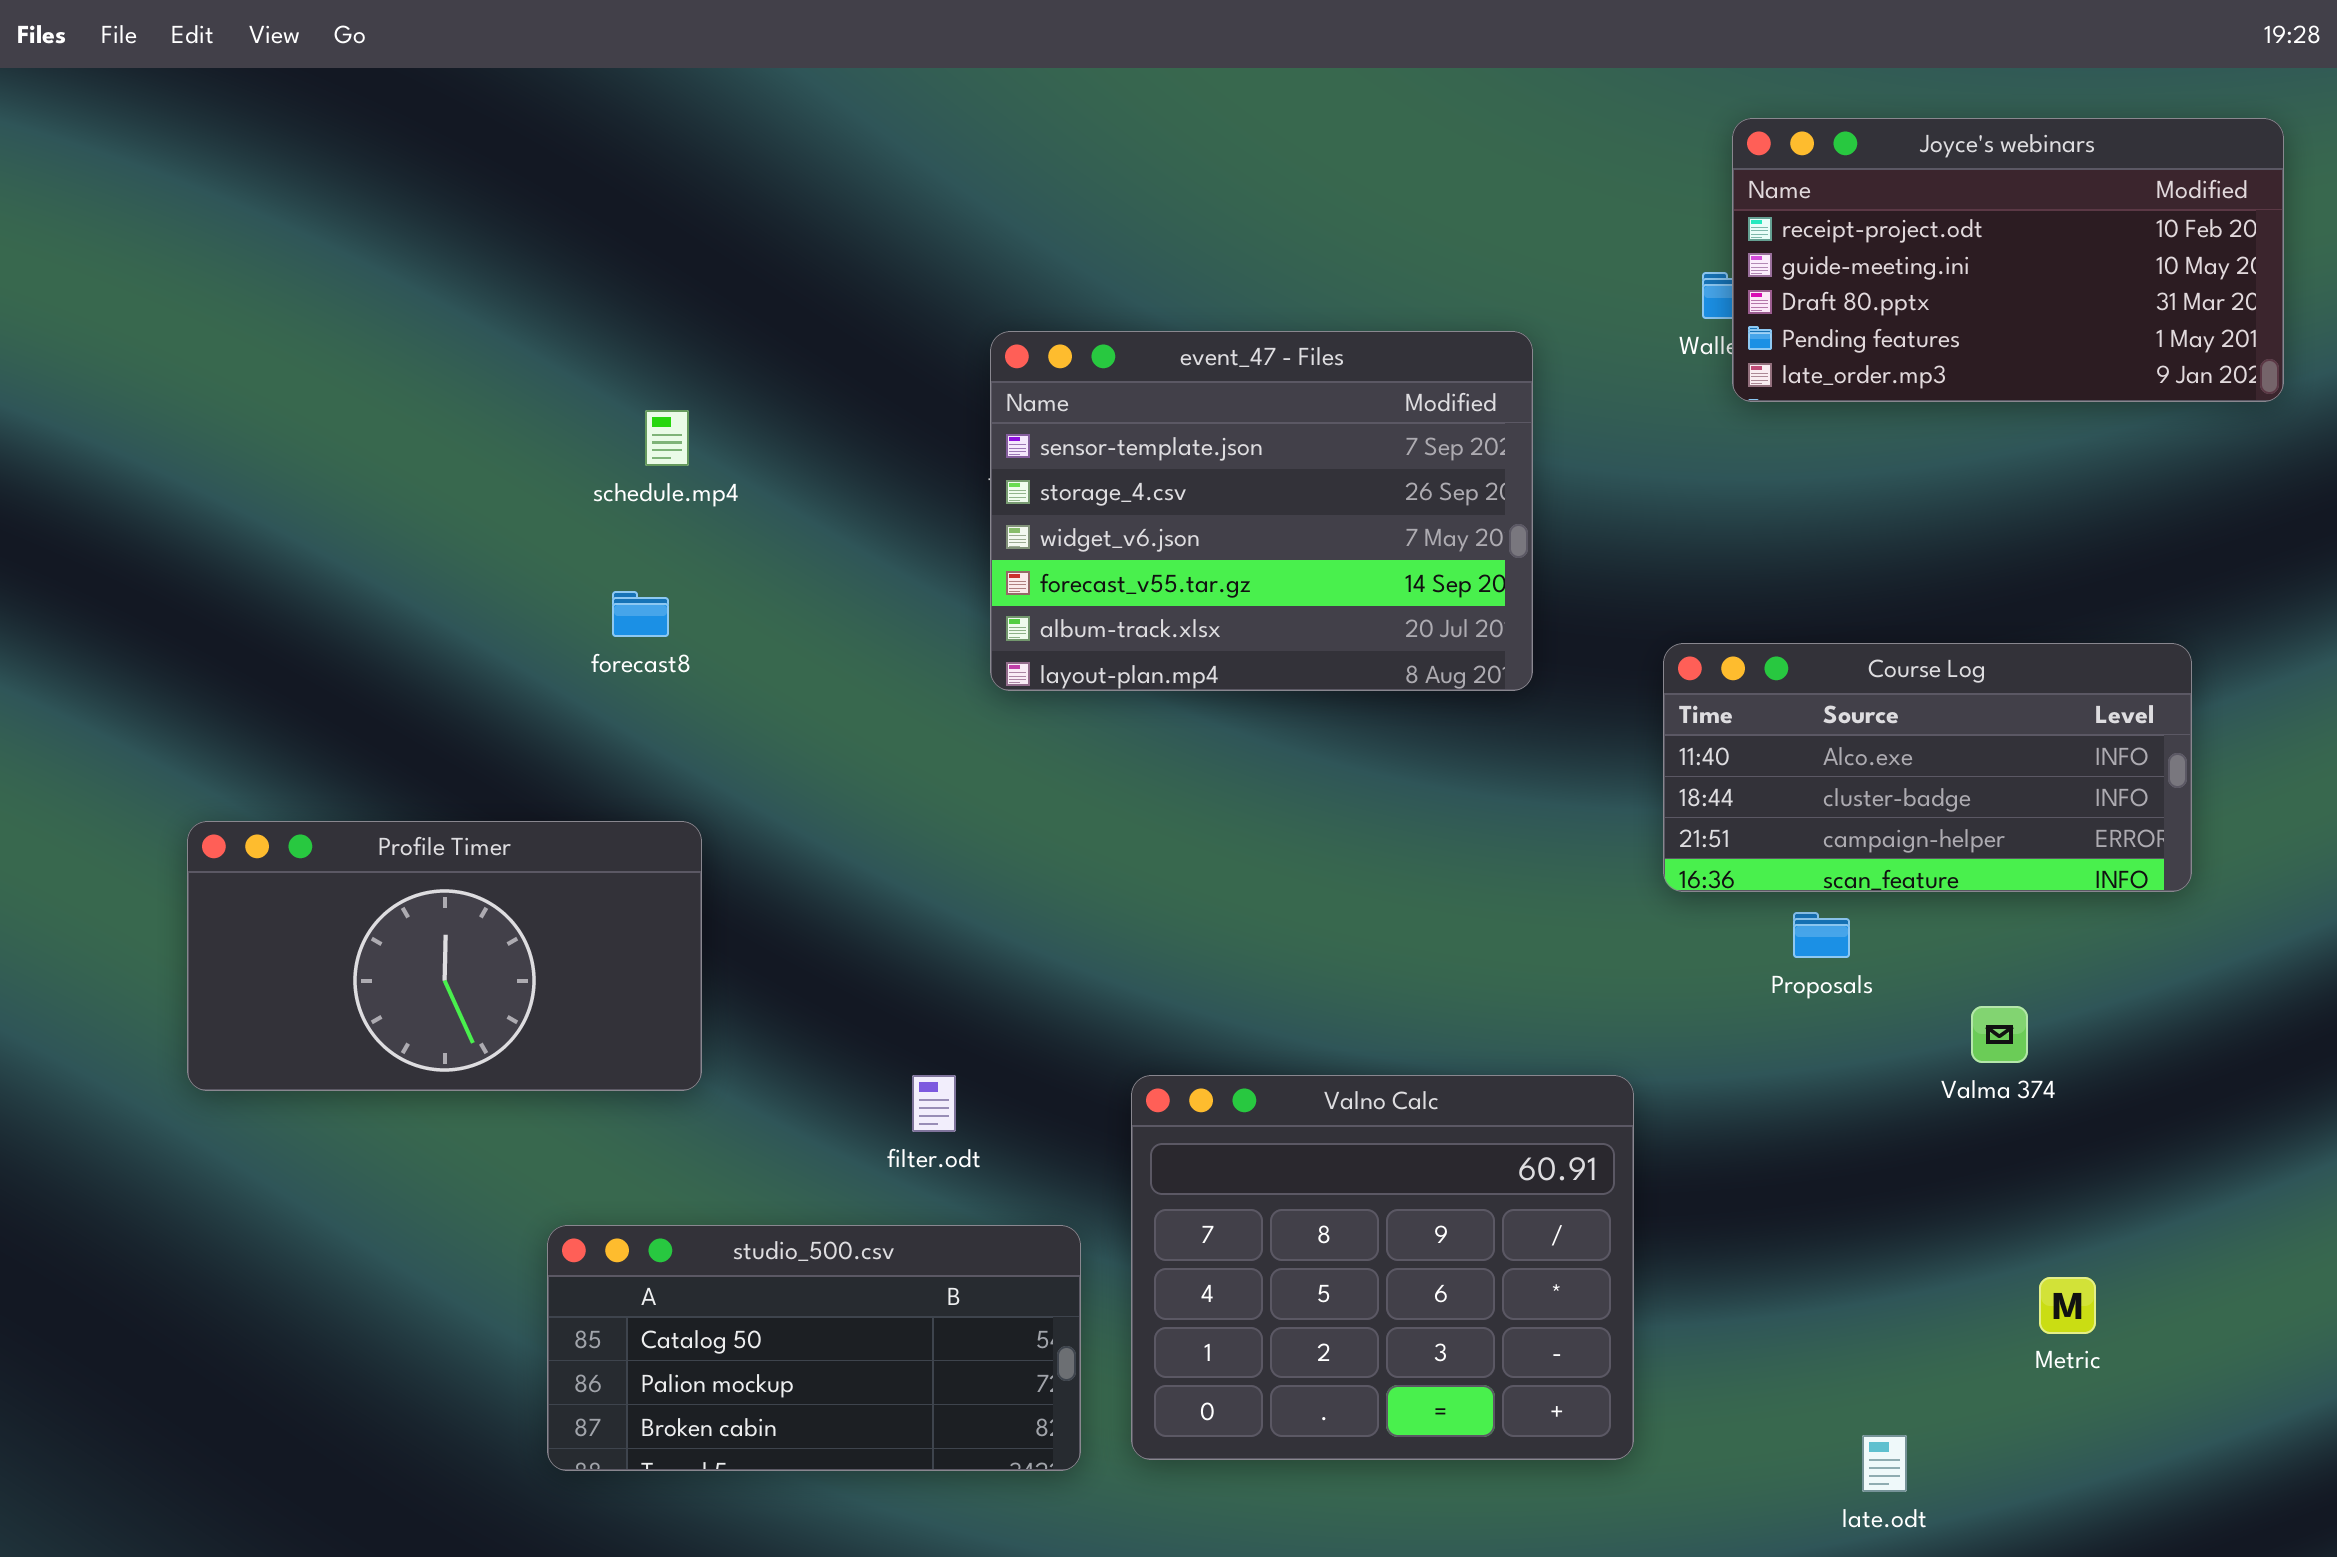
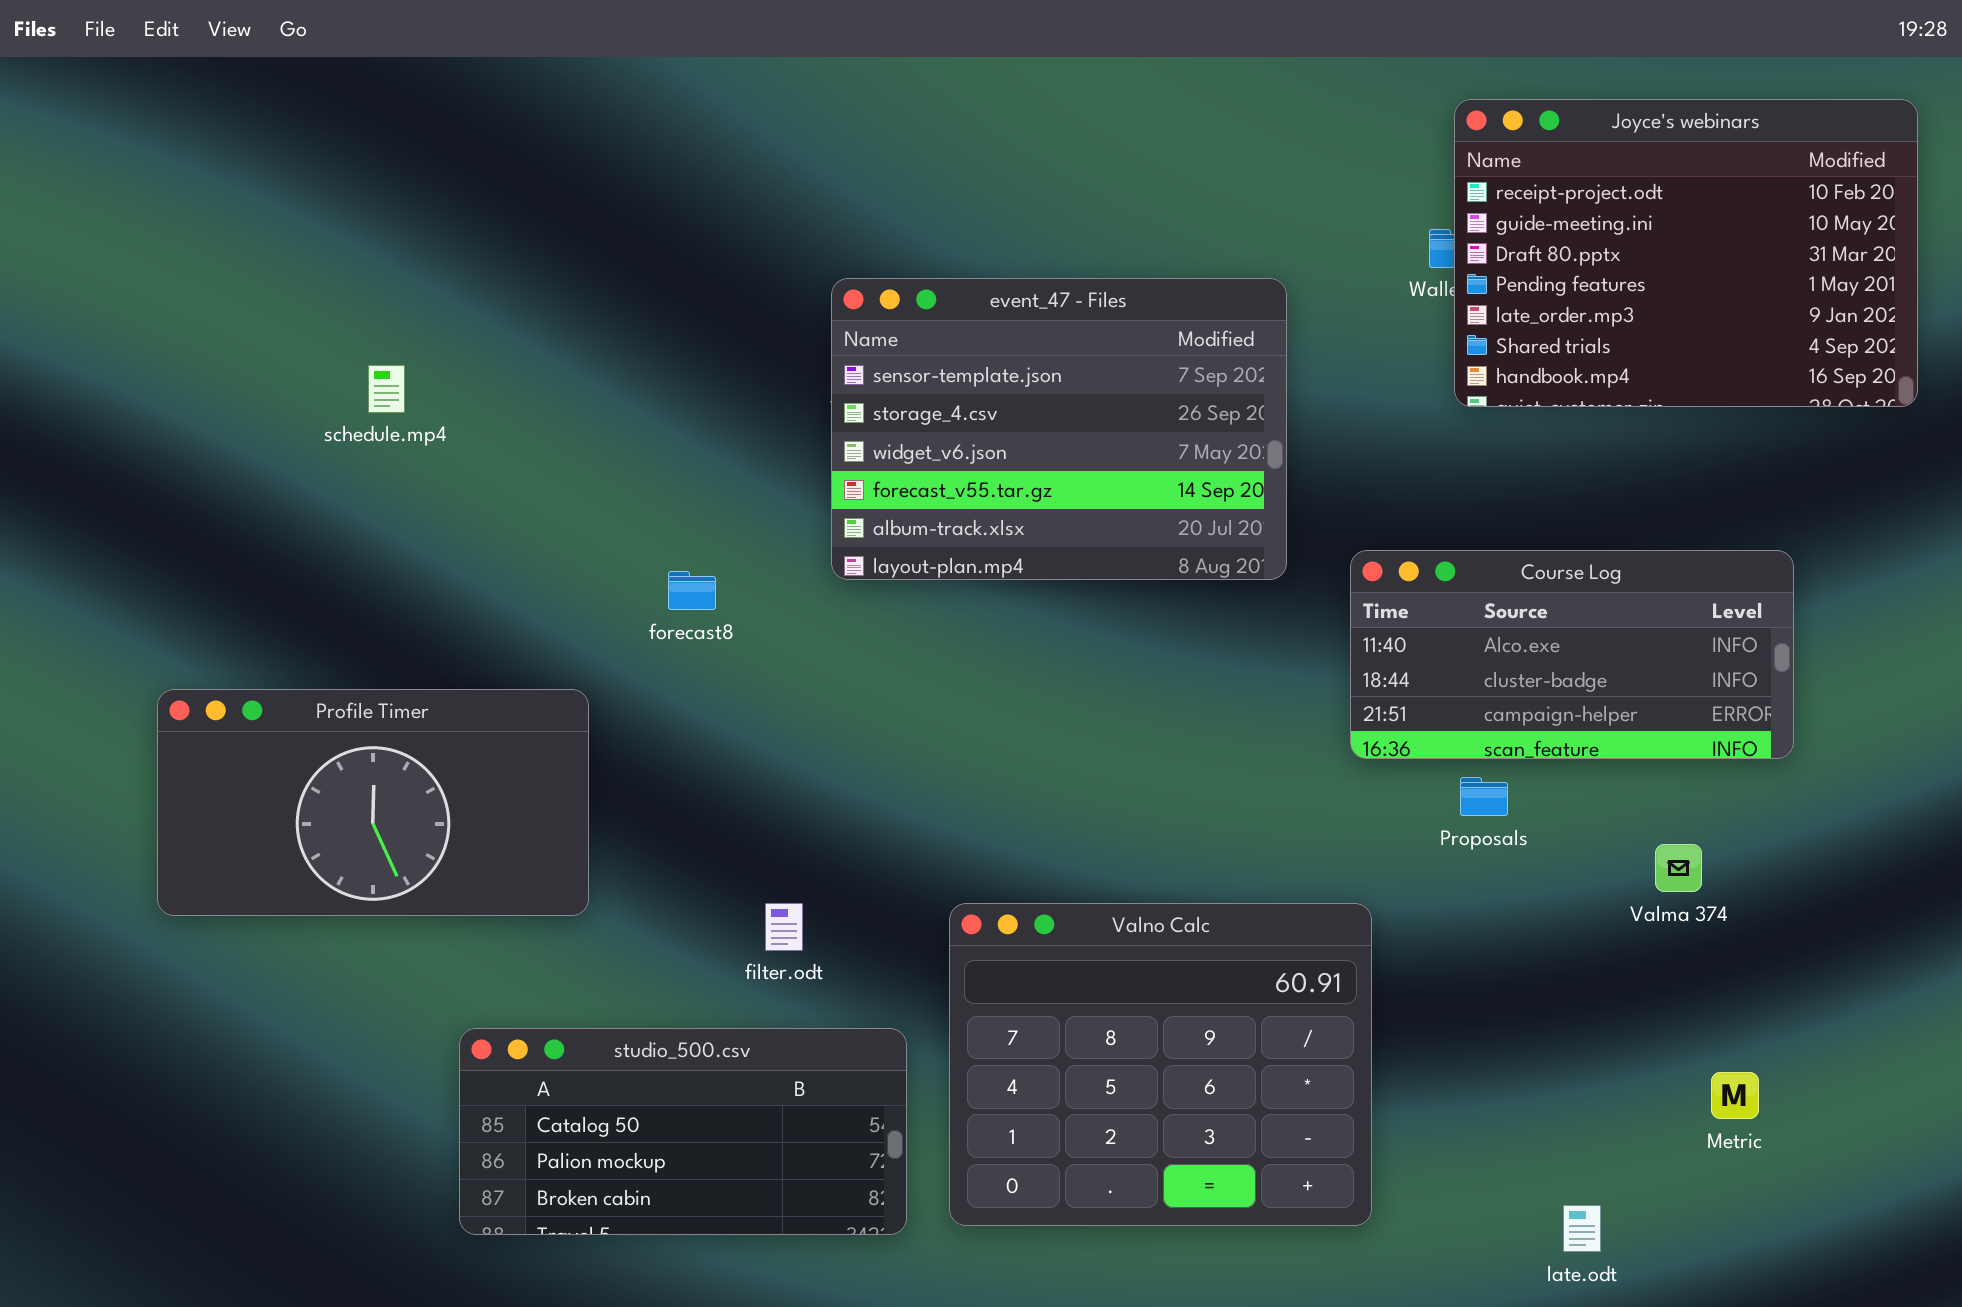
Joyce's webinars: [1732,118,2284,402] -> [1454,99,1918,407], resized
schedule.mp4: [645,410,689,466] -> [368,365,405,413], moved
forecast8: [612,591,669,637] -> [668,571,716,610], moved
Course Log: [1663,643,2192,892] -> [1350,550,1794,759], moved
Proposals: [1793,912,1850,958] -> [1460,777,1508,816], moved

